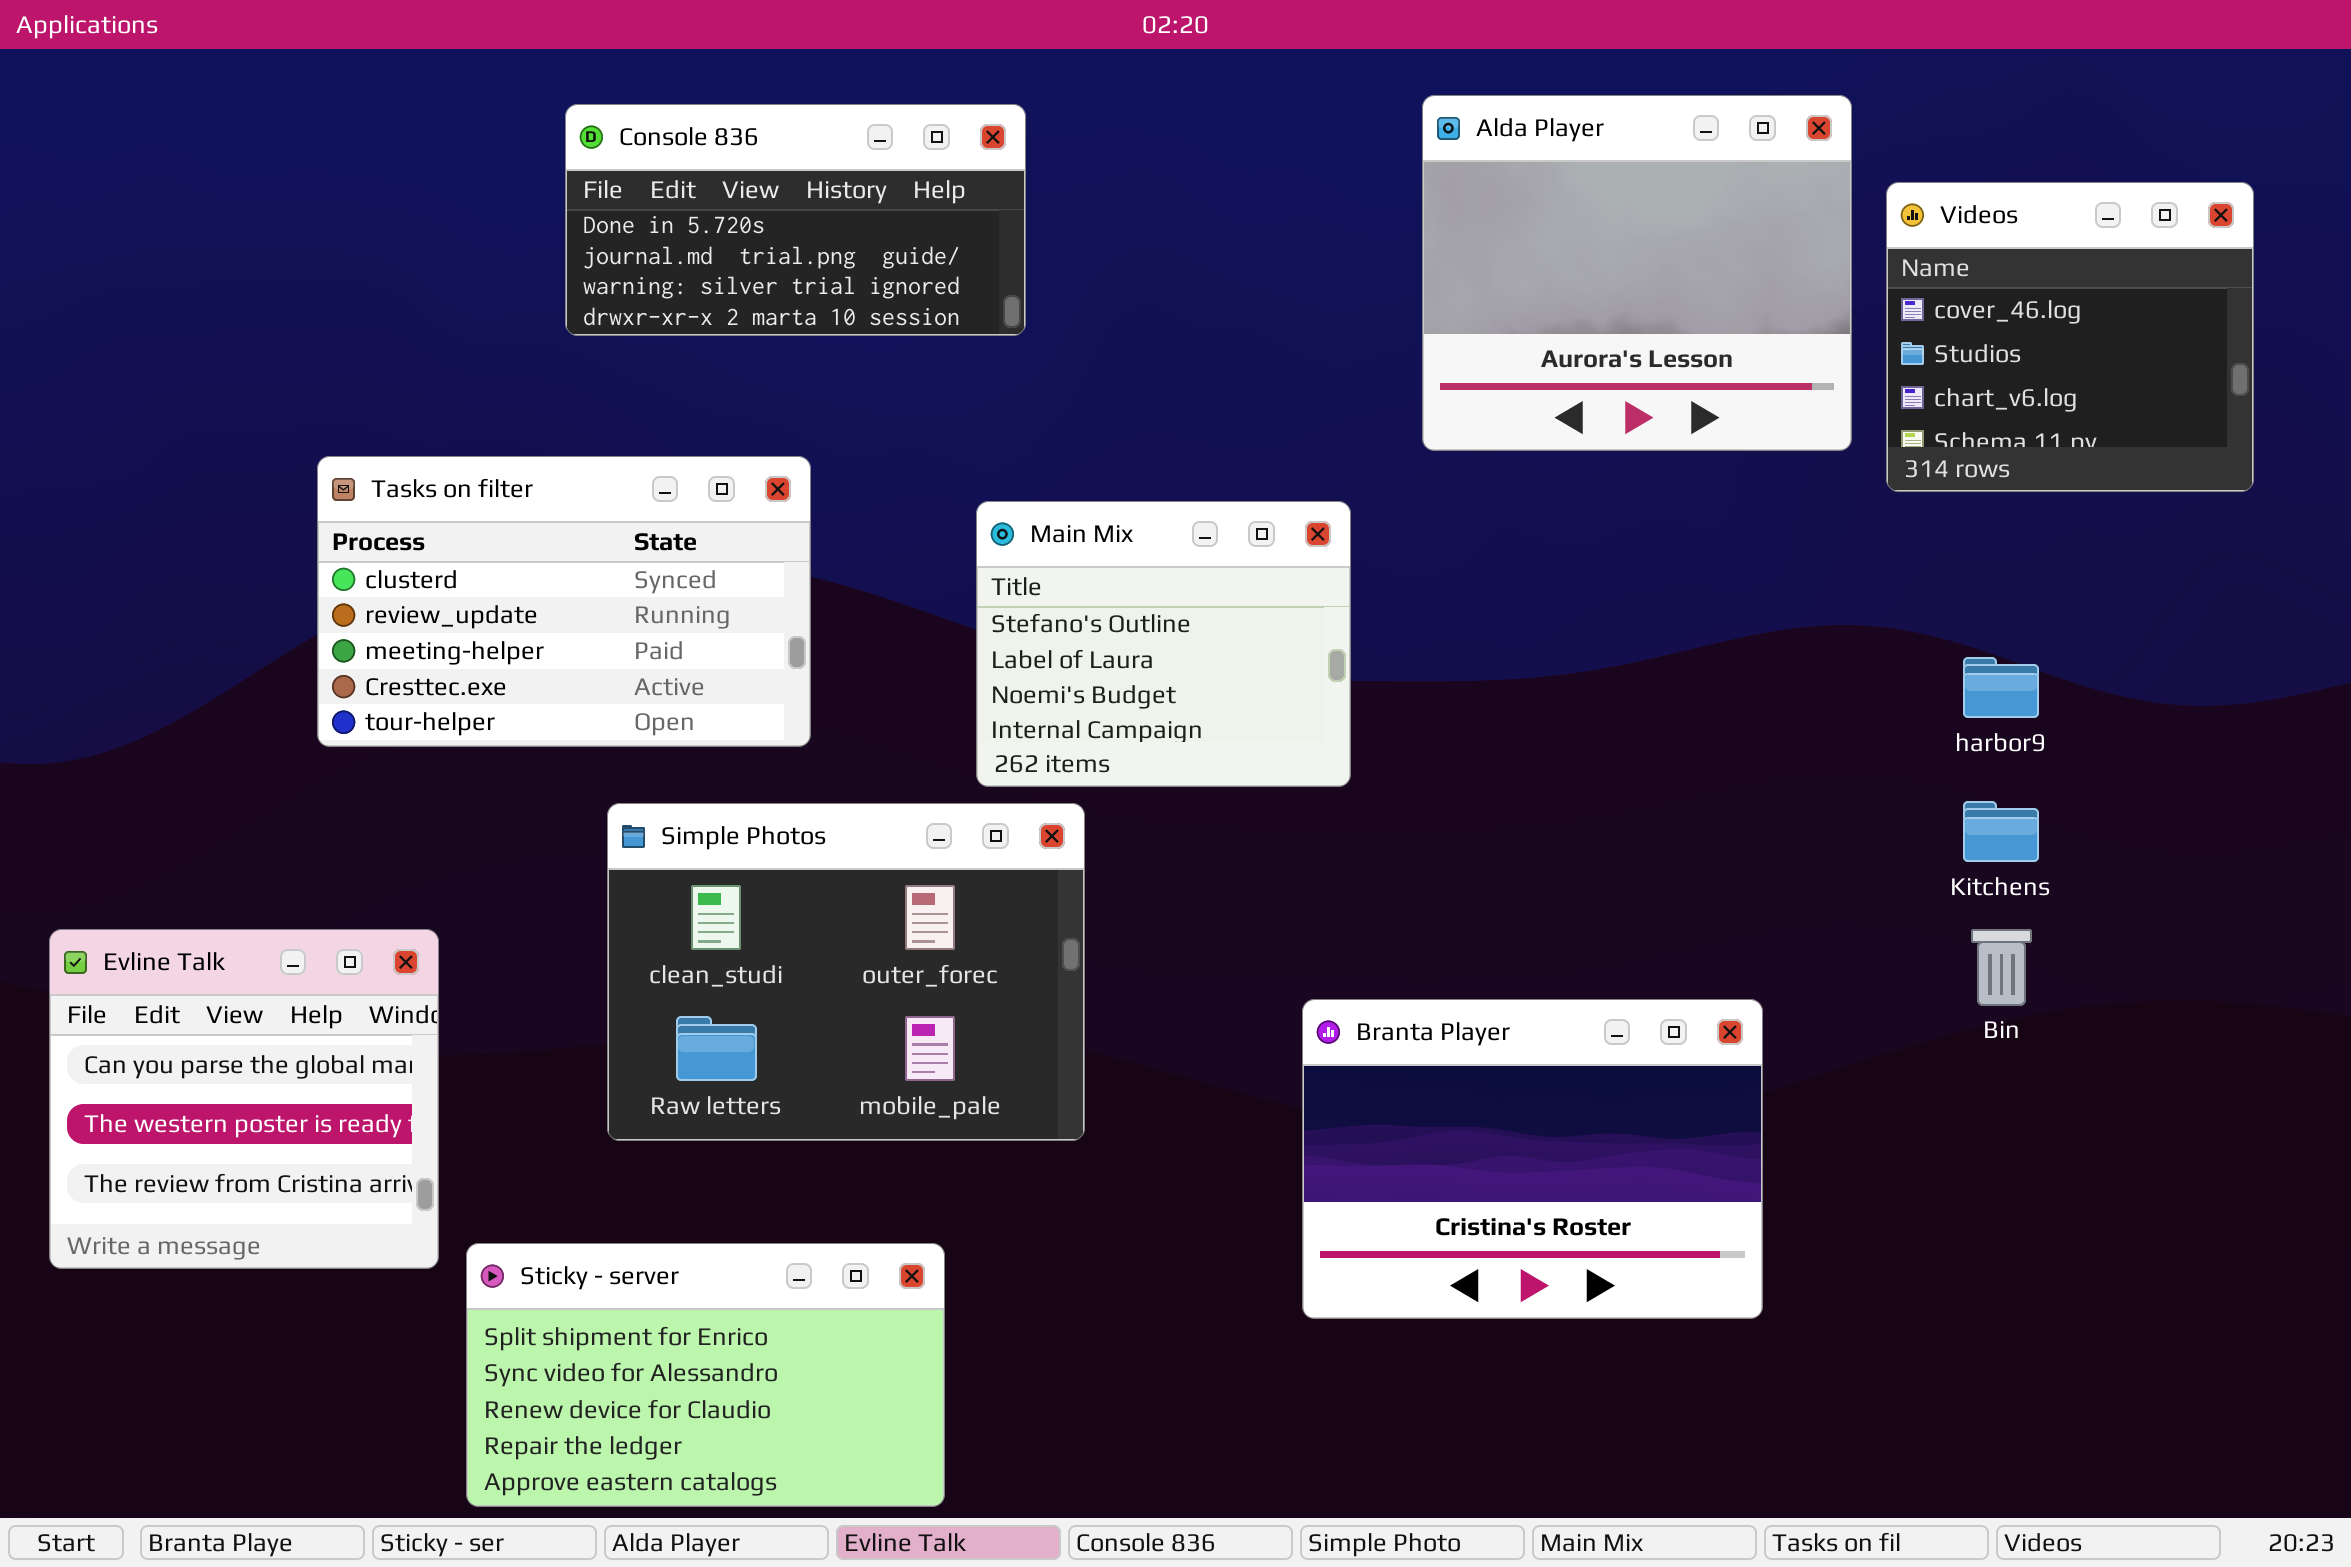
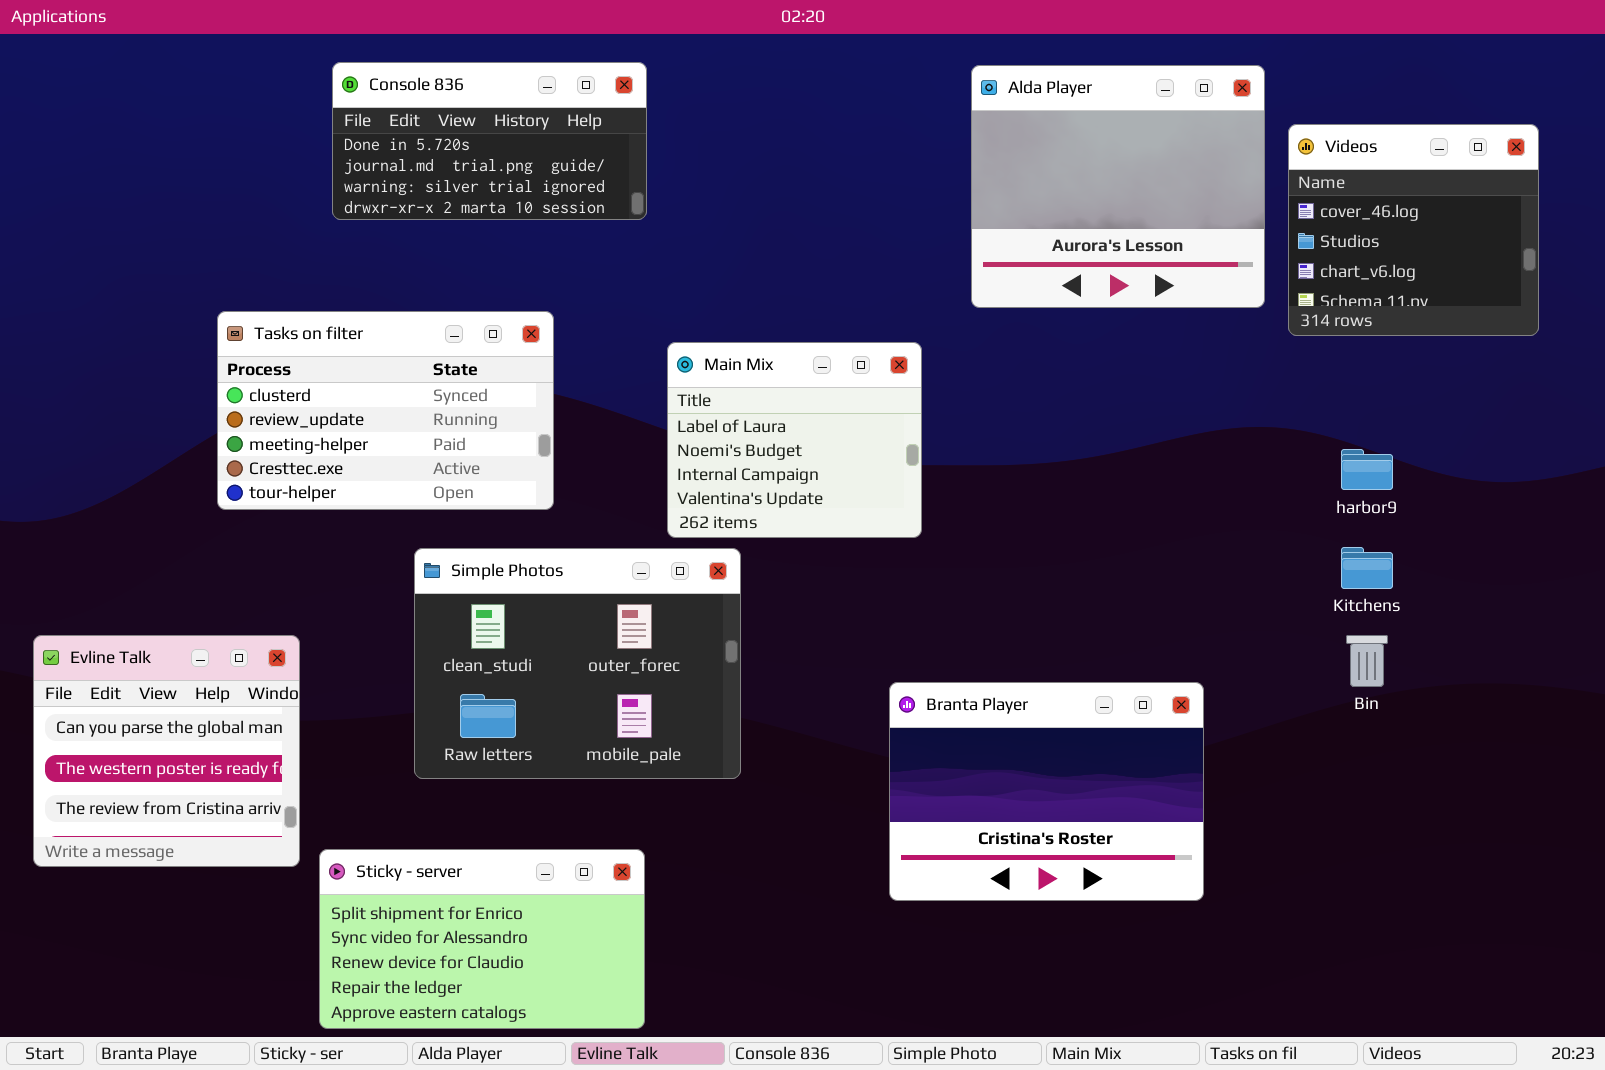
Console 836: [565,104,1026,336] -> [332,62,647,220], moved
Main Mix: [976,501,1351,787] -> [667,342,922,538], scrolled down 1 row

